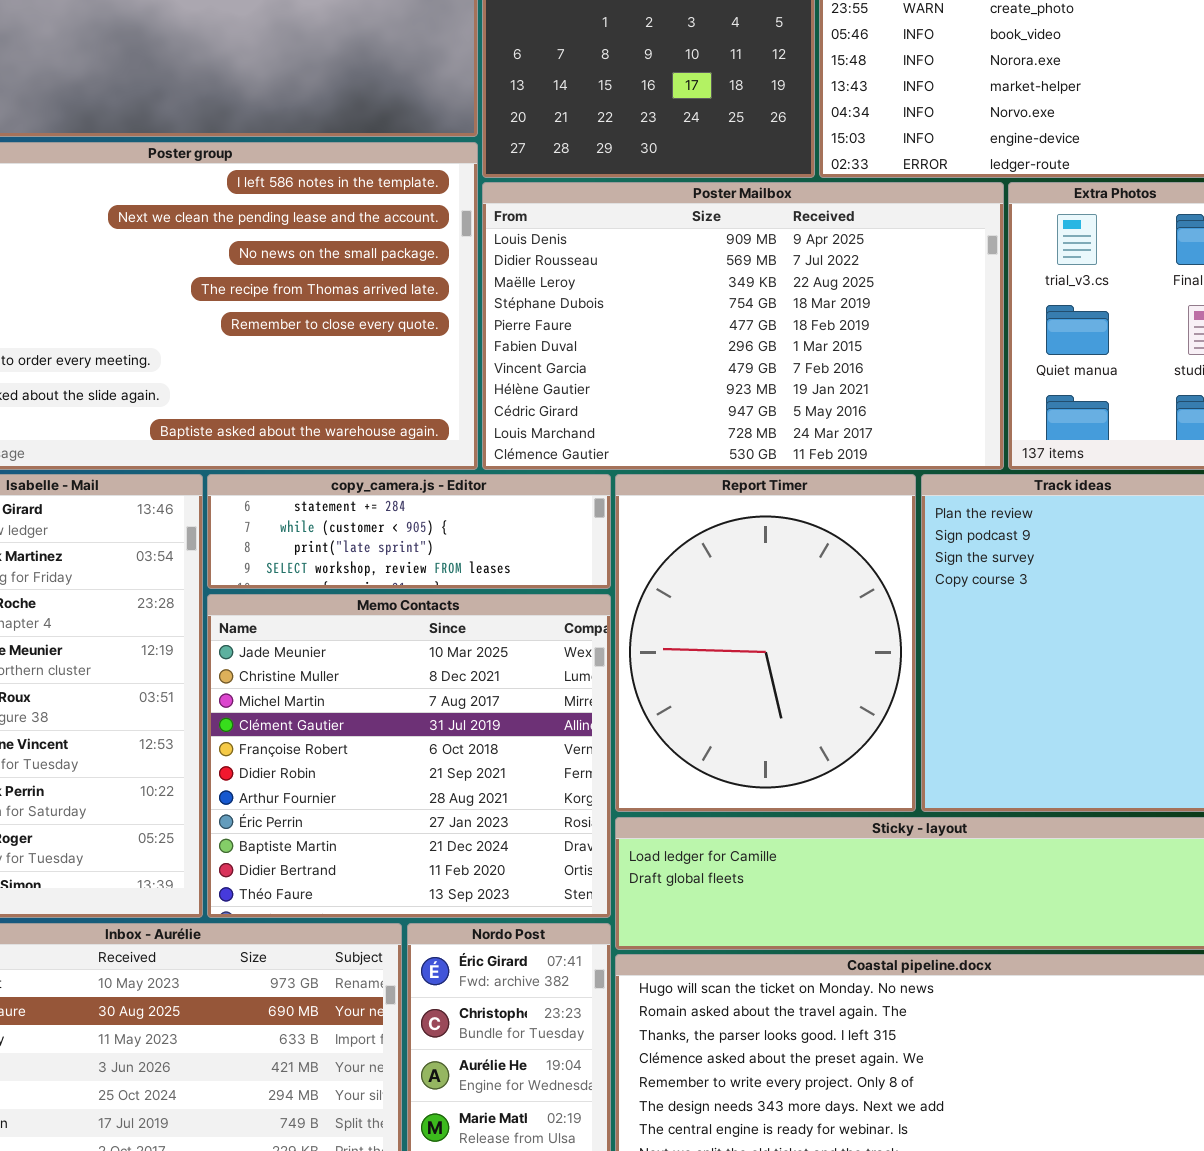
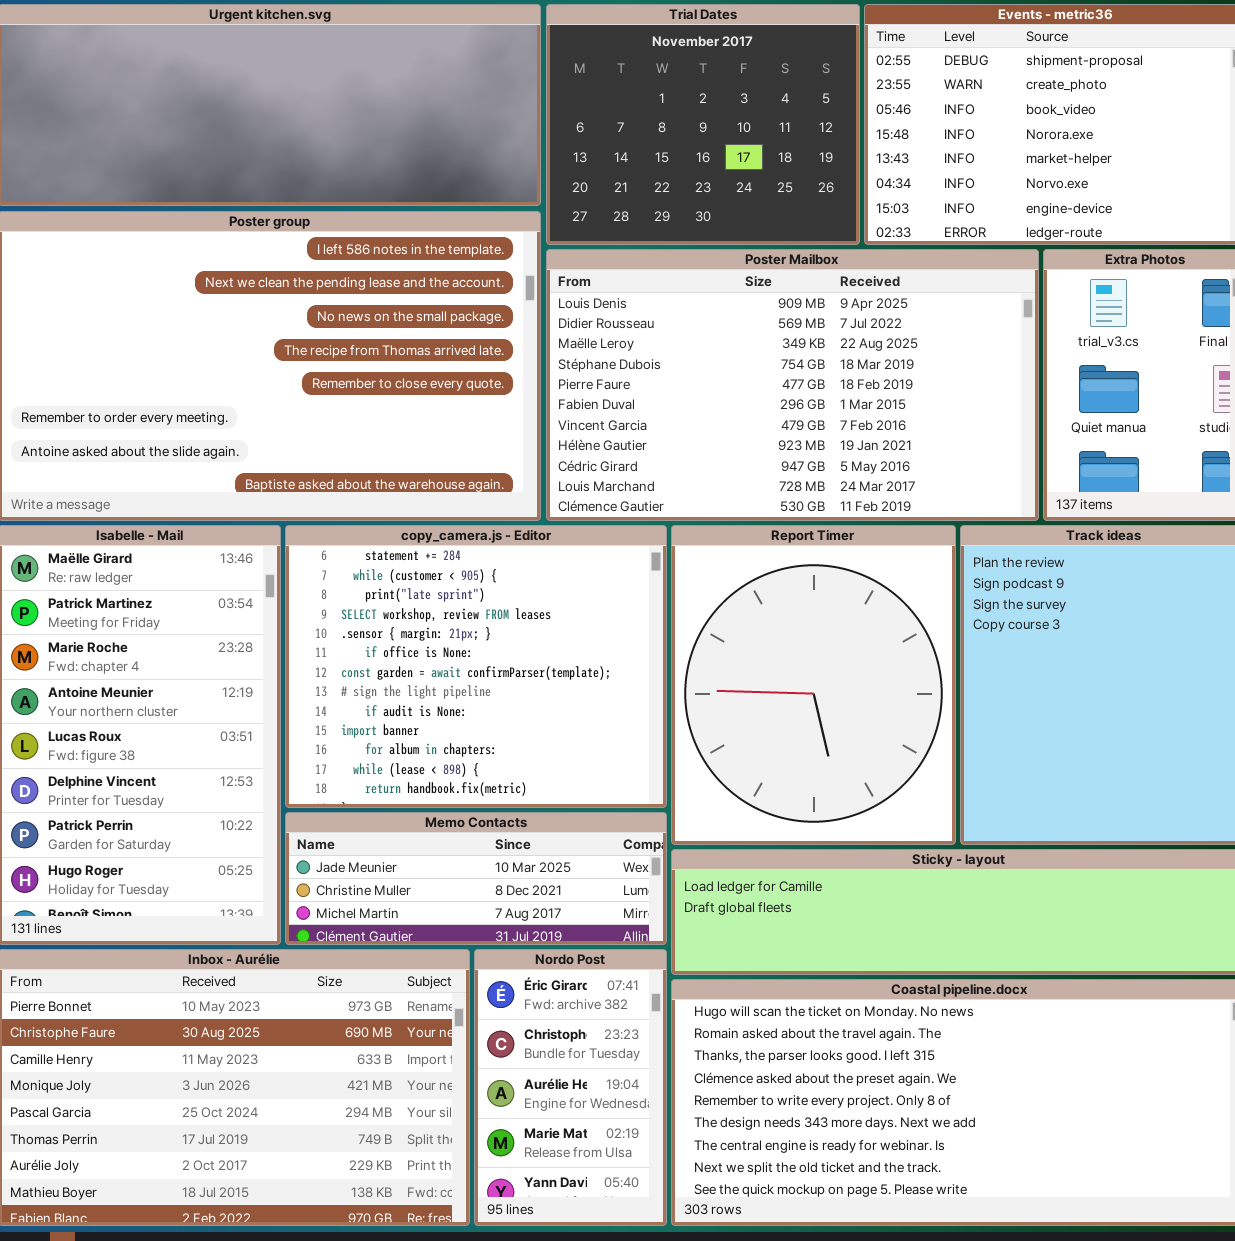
copy_camera.js - Editor: [207,474,611,589] -> [285,525,667,808], resized
Memo Contacts: [207,594,611,918] -> [285,812,667,945], resized

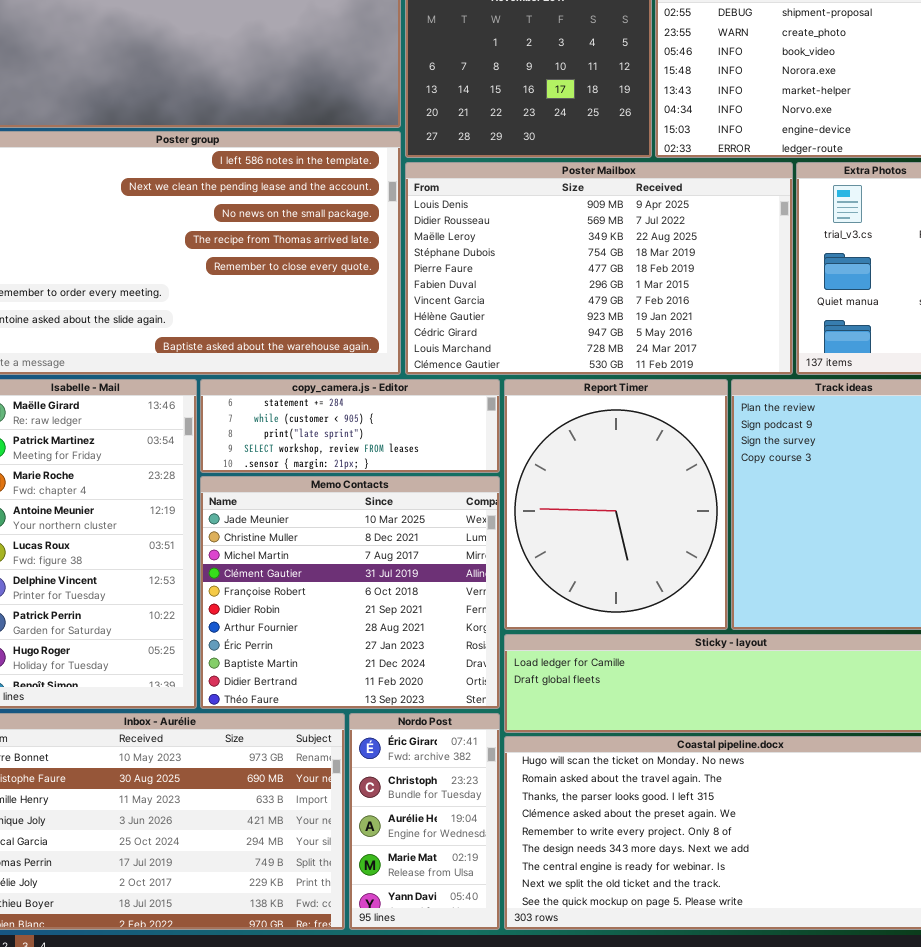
copy_camera.js - Editor: [285,525,667,808] -> [200,379,500,473], resized
Memo Contacts: [285,812,667,945] -> [200,476,500,709], resized

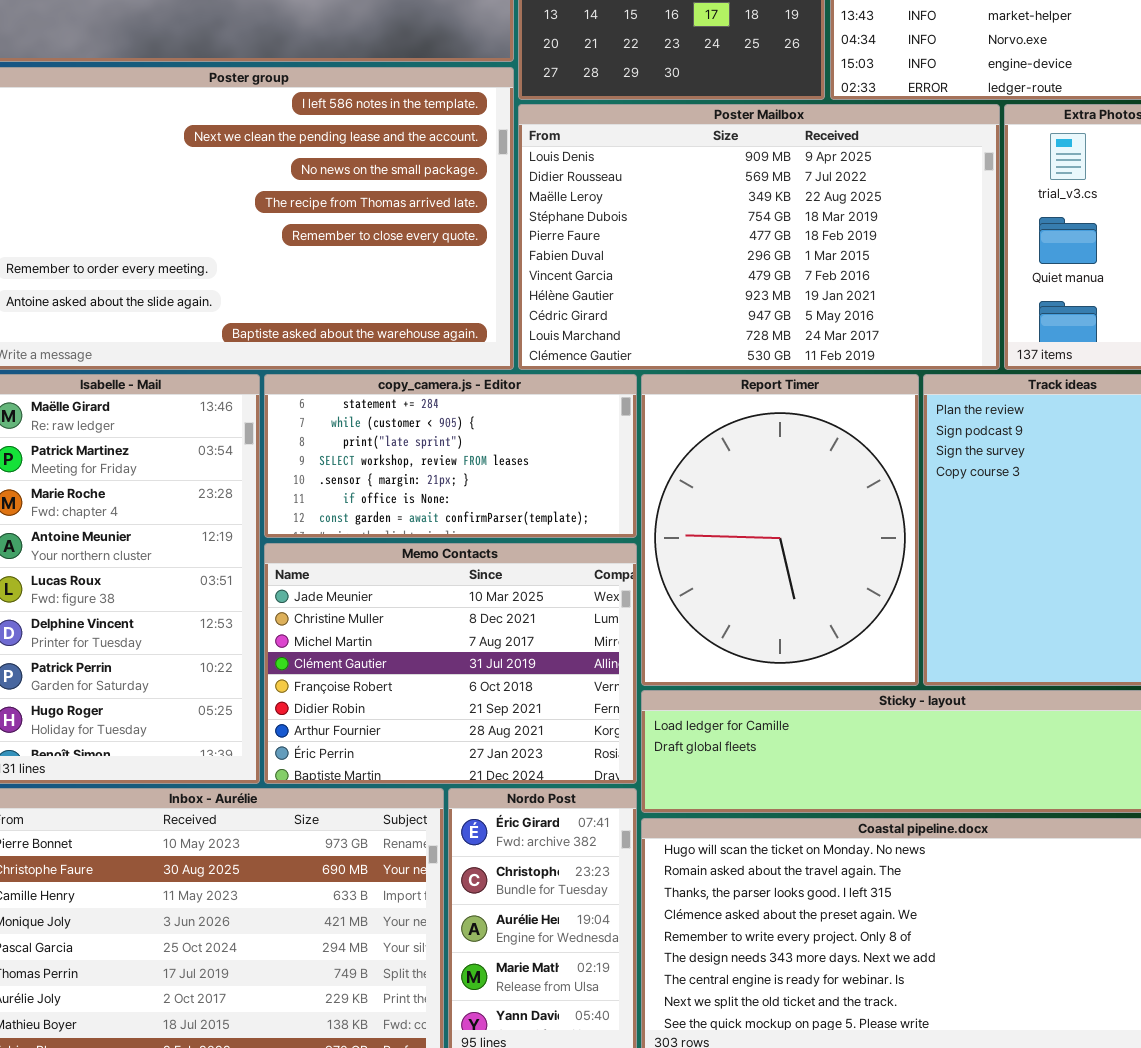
copy_camera.js - Editor: [200,379,500,473] -> [264,374,637,538], resized
Memo Contacts: [200,476,500,709] -> [264,543,637,784], resized

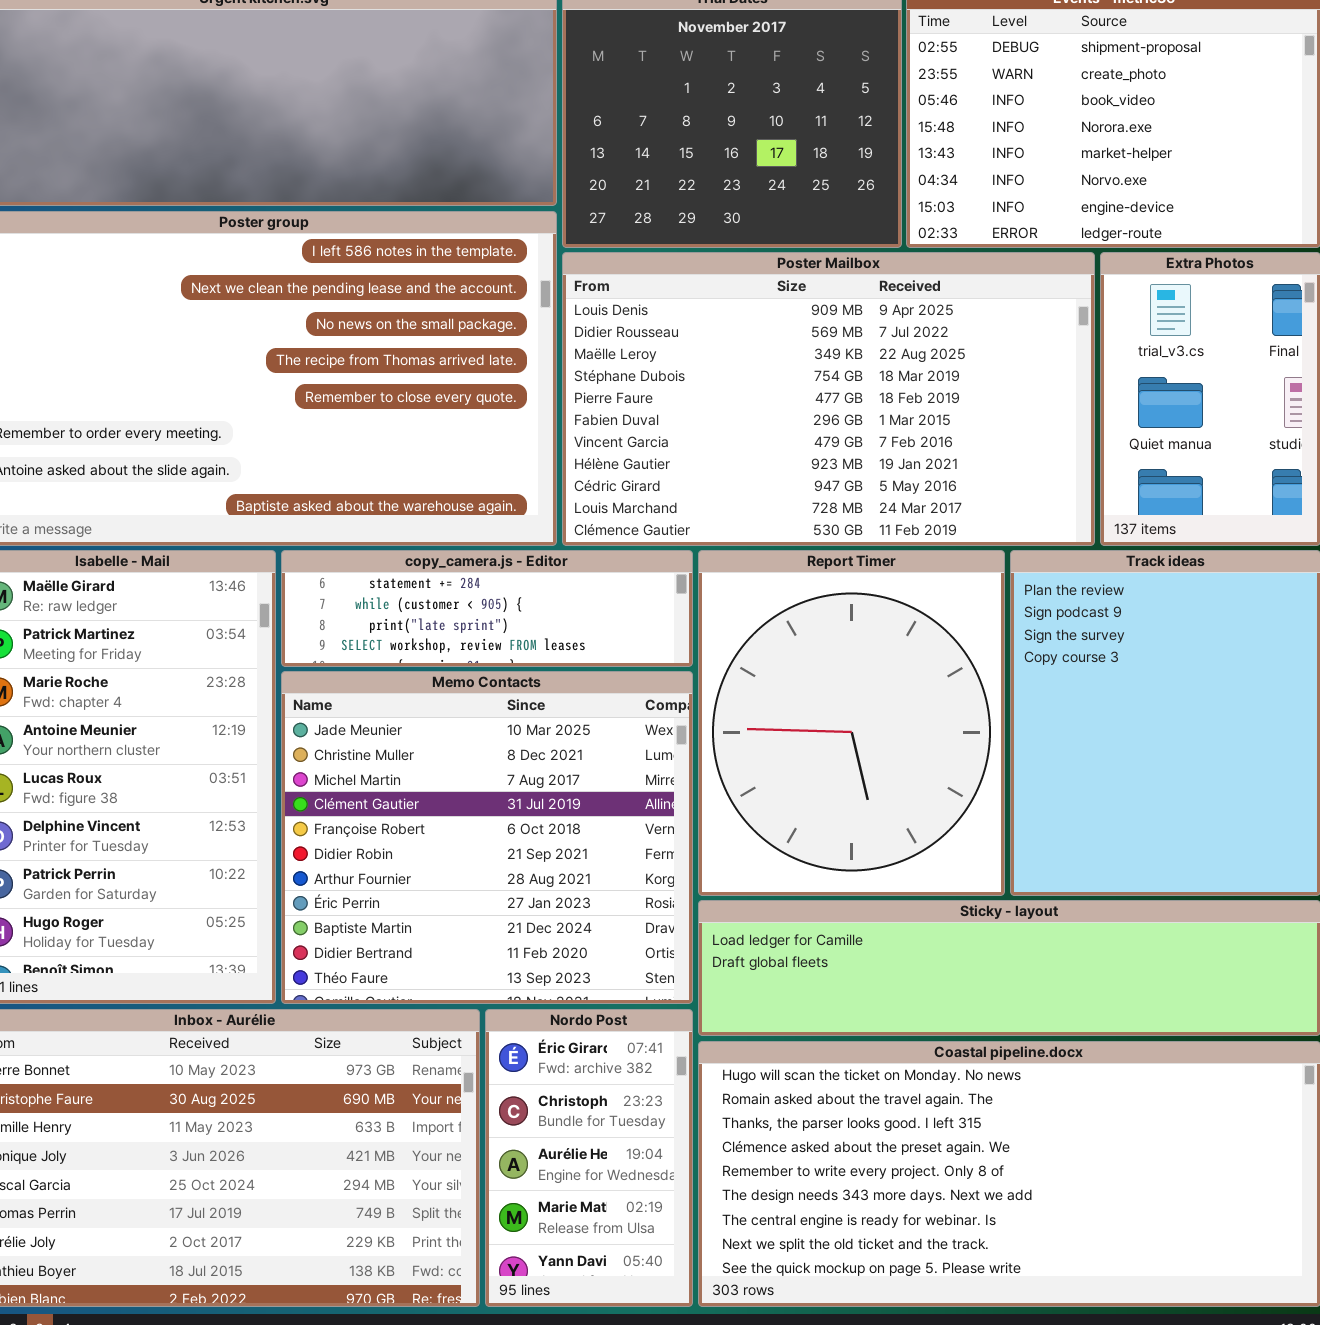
copy_camera.js - Editor: [264,374,637,538] -> [281,550,693,667], resized
Memo Contacts: [264,543,637,784] -> [281,671,693,1004], resized

